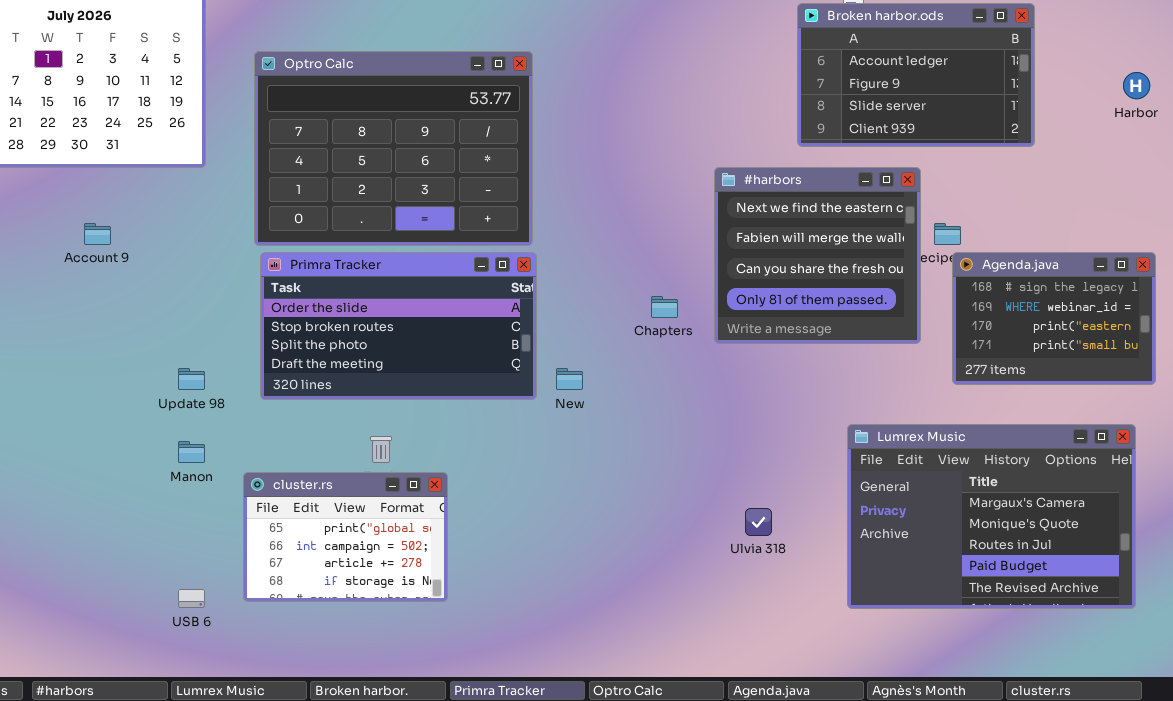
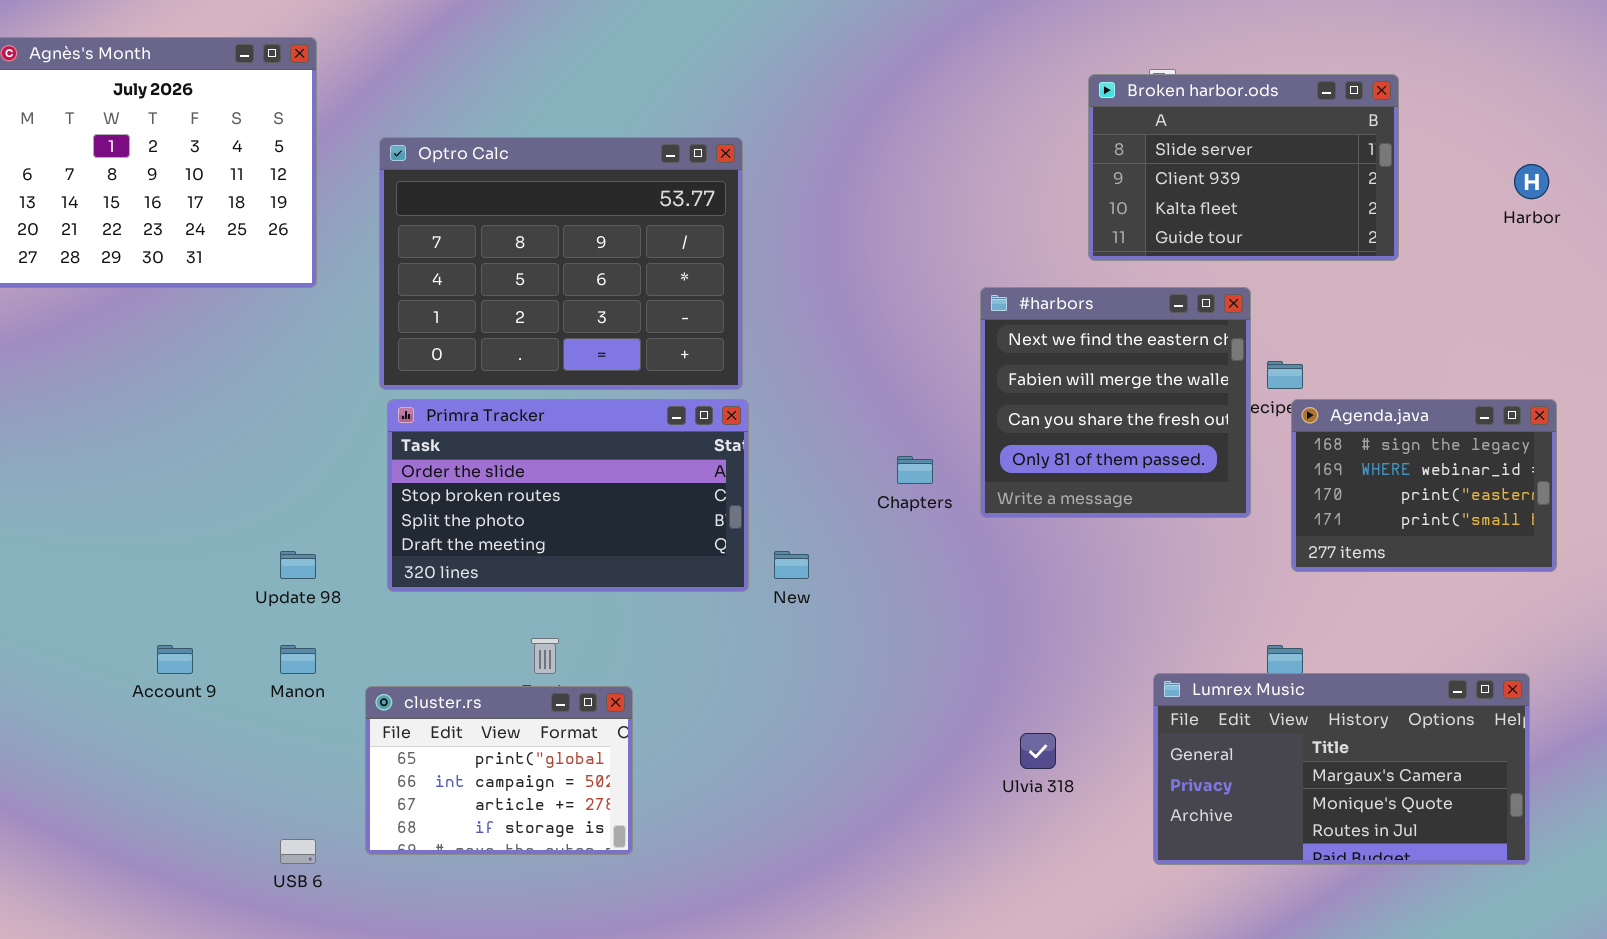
Broken harbor.ods: [797,3,1035,147] -> [1088,74,1399,261], scrolled down 2 rows
Account 9: [84,223,111,245] -> [157,645,193,674], moved
Lumrex Music: [847,424,1136,609] -> [1153,673,1530,865], resized

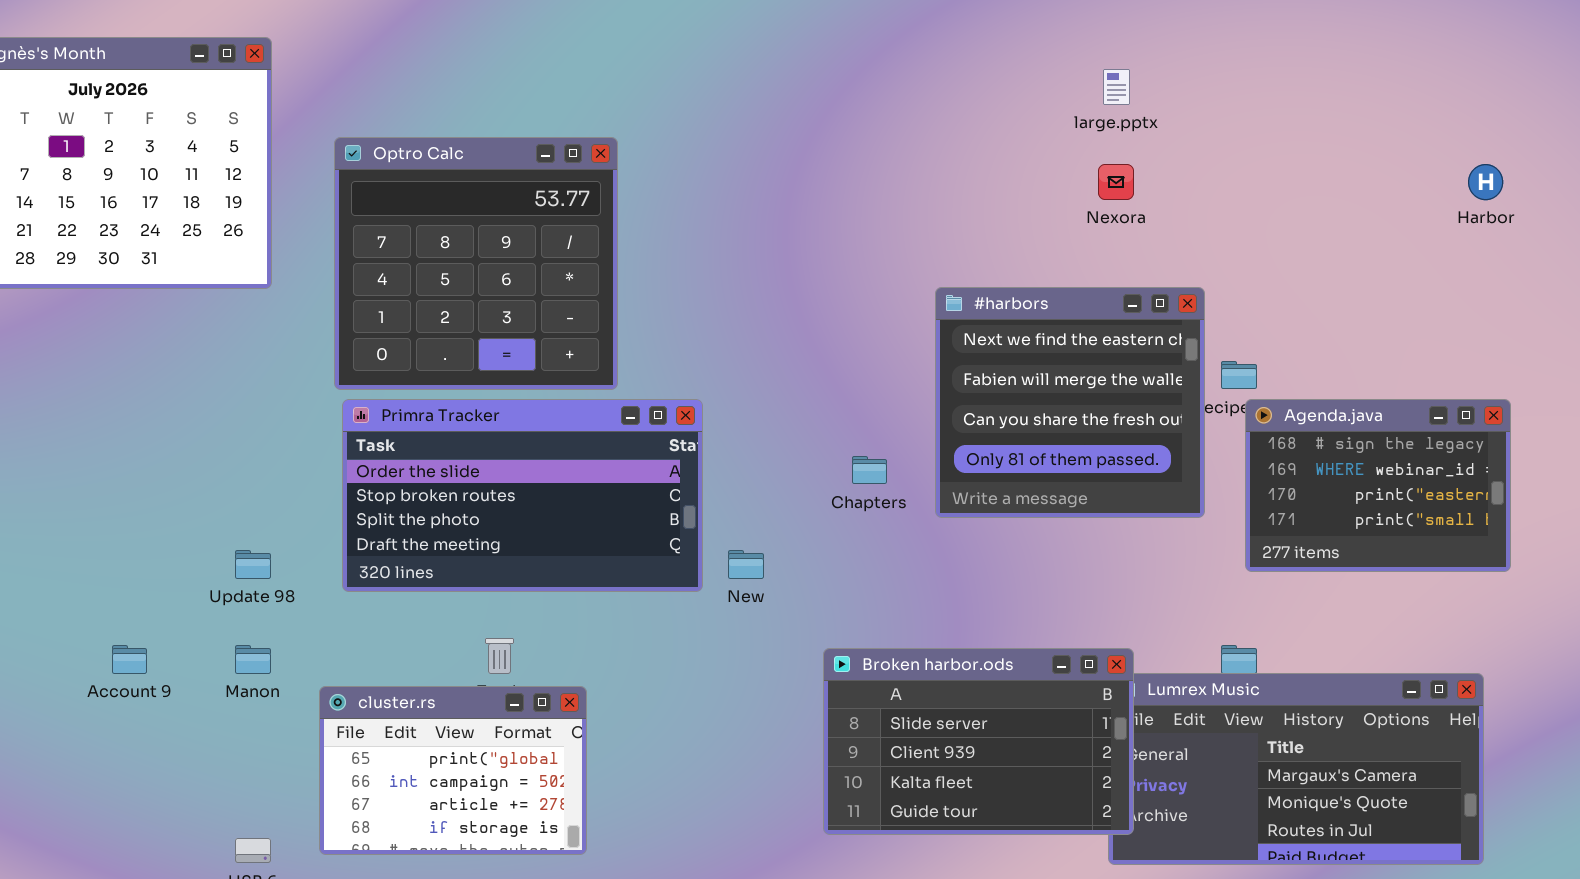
Broken harbor.ods: [1088,74,1399,261] -> [823,648,1134,835], moved
Optro Calc: [379,137,743,390] -> [334,137,618,390], resized

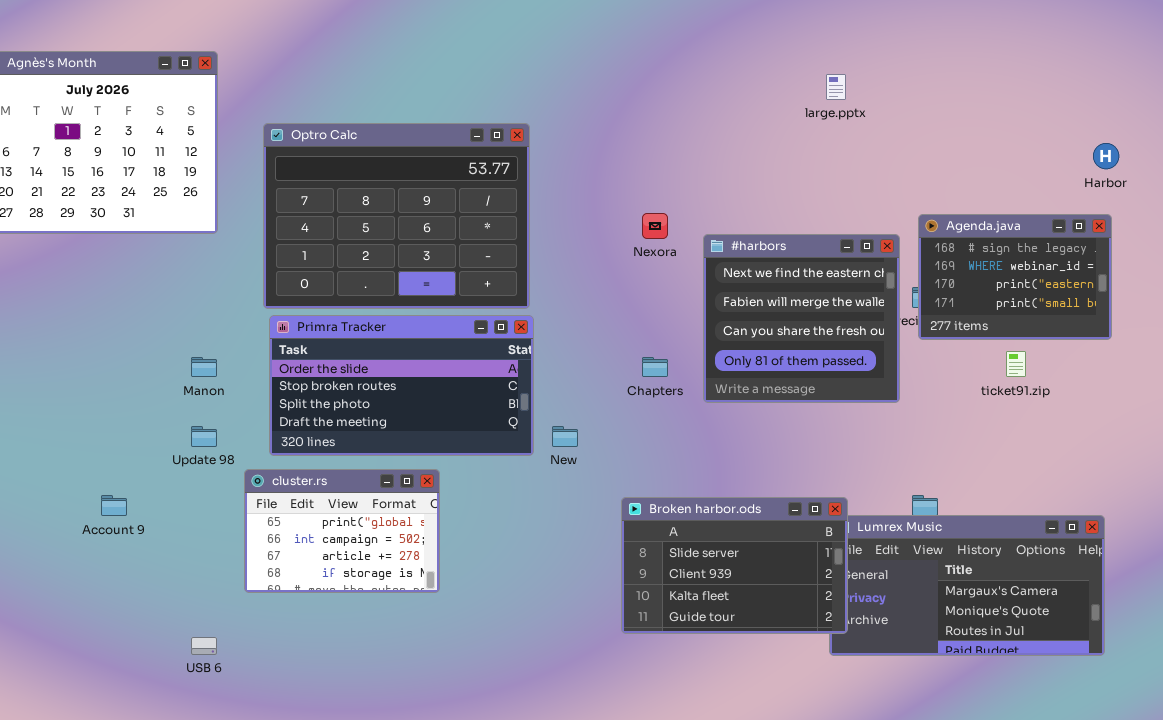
Optro Calc: [334,137,618,390] -> [263,123,530,309], resized
Nexora: [1098,164,1134,200] -> [642,213,668,239], moved
Agenda.java: [1245,399,1511,572] -> [918,214,1112,340], moved
Manon: [235,645,271,674] -> [191,357,217,377], moved
cluster.rs: [319,686,587,855] -> [244,469,440,593], moved

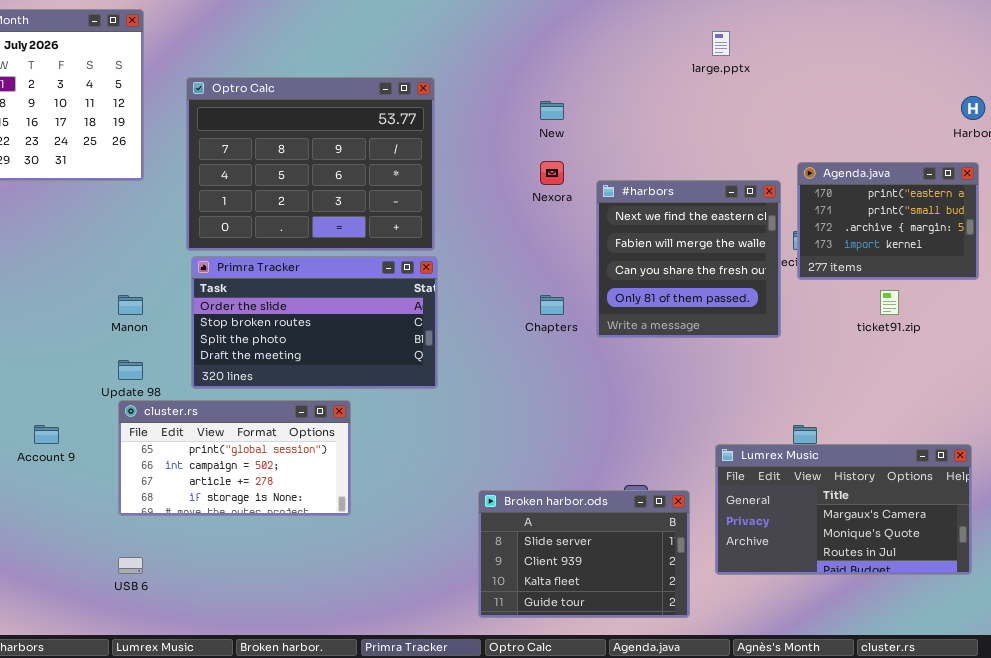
Agenda.java: [918,214,1112,340] -> [797,162,979,280], scrolled down 2 rows
New: [552,426,578,447] -> [540,101,564,120], moved
cluster.rs: [244,469,440,593] -> [118,400,351,516], resized
Broken harbor.ods: [621,497,848,634] -> [478,490,690,618], moved

